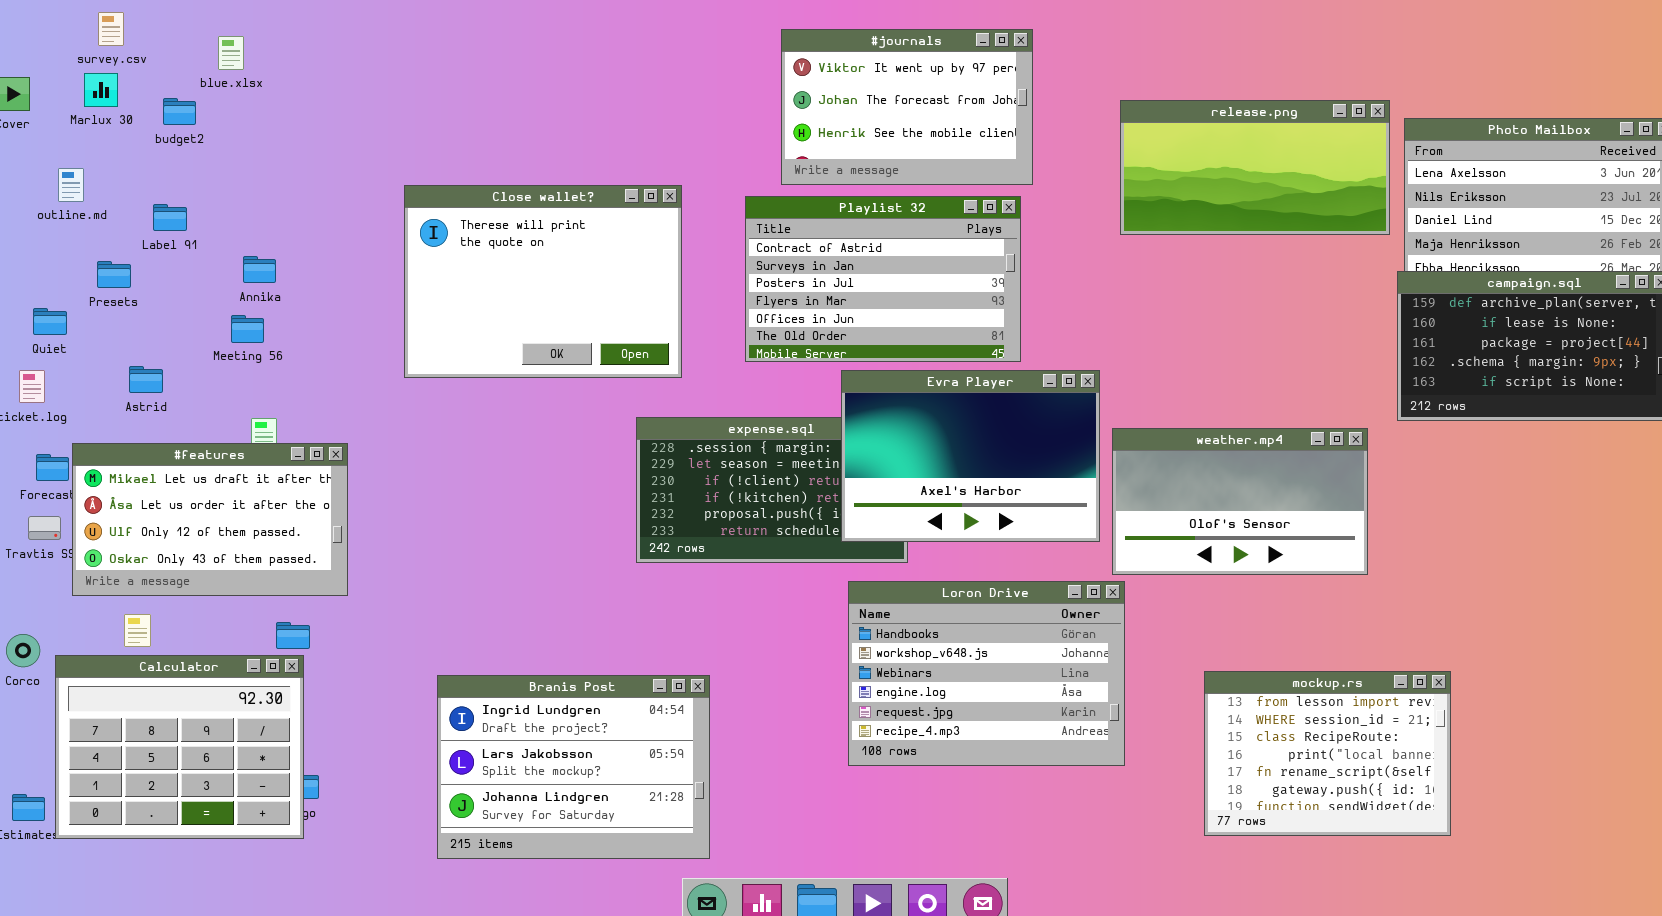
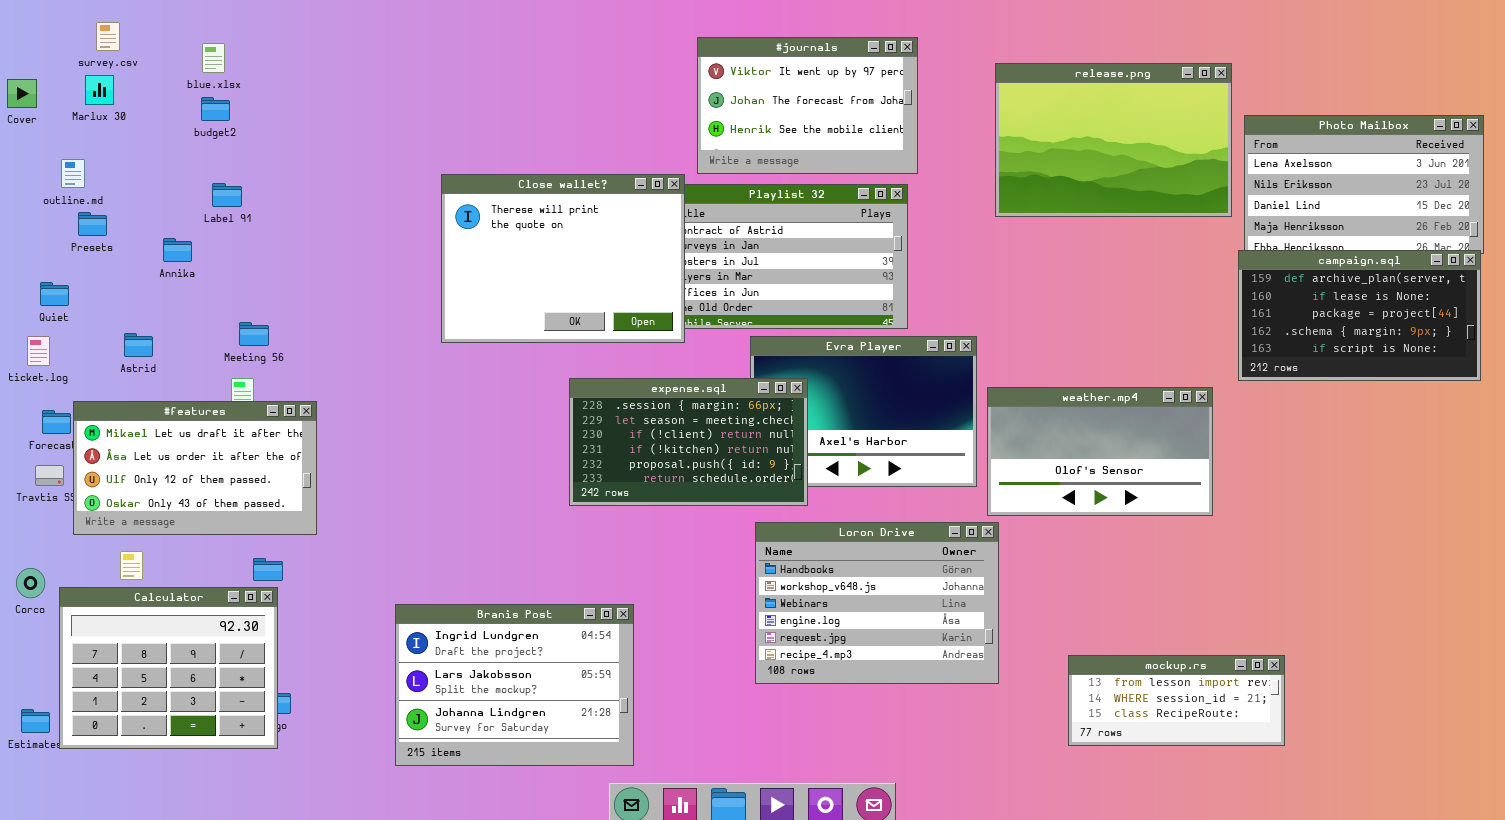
budget2: [163,98,196,125] -> [201,97,230,121], moved
release.png: [1120,100,1390,235] -> [995,63,1232,217], resized
Close wallet?: [404,185,682,378] -> [441,174,685,343], moved
Label 91: [153,204,187,231] -> [212,183,242,207], moved
Annika: [243,256,276,283] -> [163,238,192,262], moved
Presets: [97,261,131,288] -> [78,212,107,236], moved
Meeting 56: [231,315,264,343] -> [239,322,269,346], moved
expense.sql: [636,417,908,563] -> [569,378,808,506], raised
mockup.rs: [1204,671,1451,836] -> [1068,655,1285,746], resized

